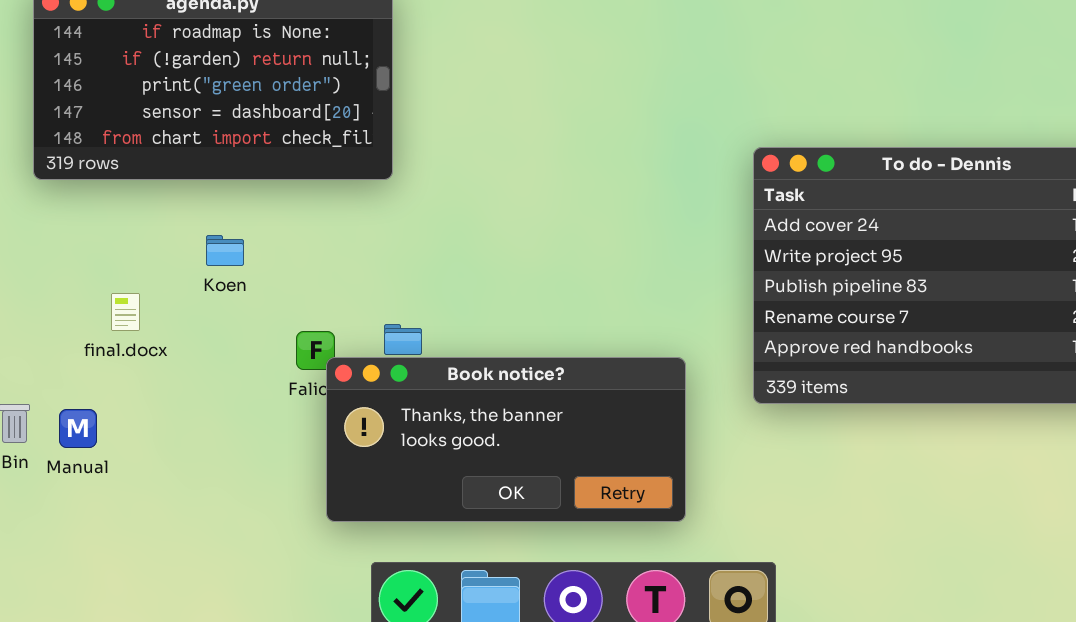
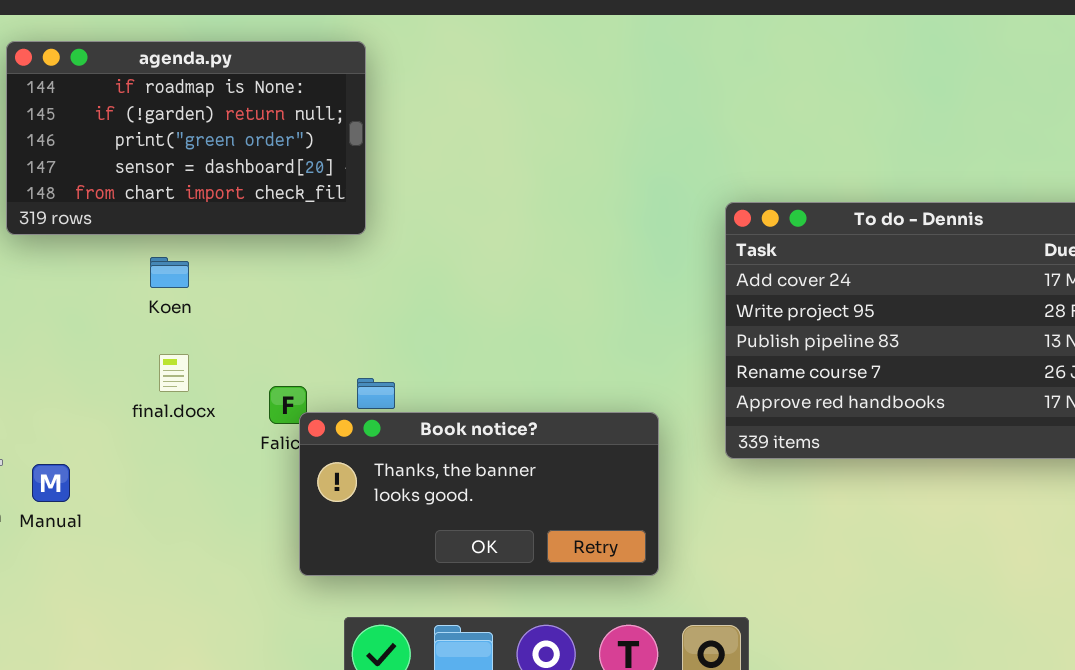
Koen: [206,235,244,266] -> [150,257,189,288], moved
final.docx: [111,293,140,331] -> [159,354,189,392], moved

